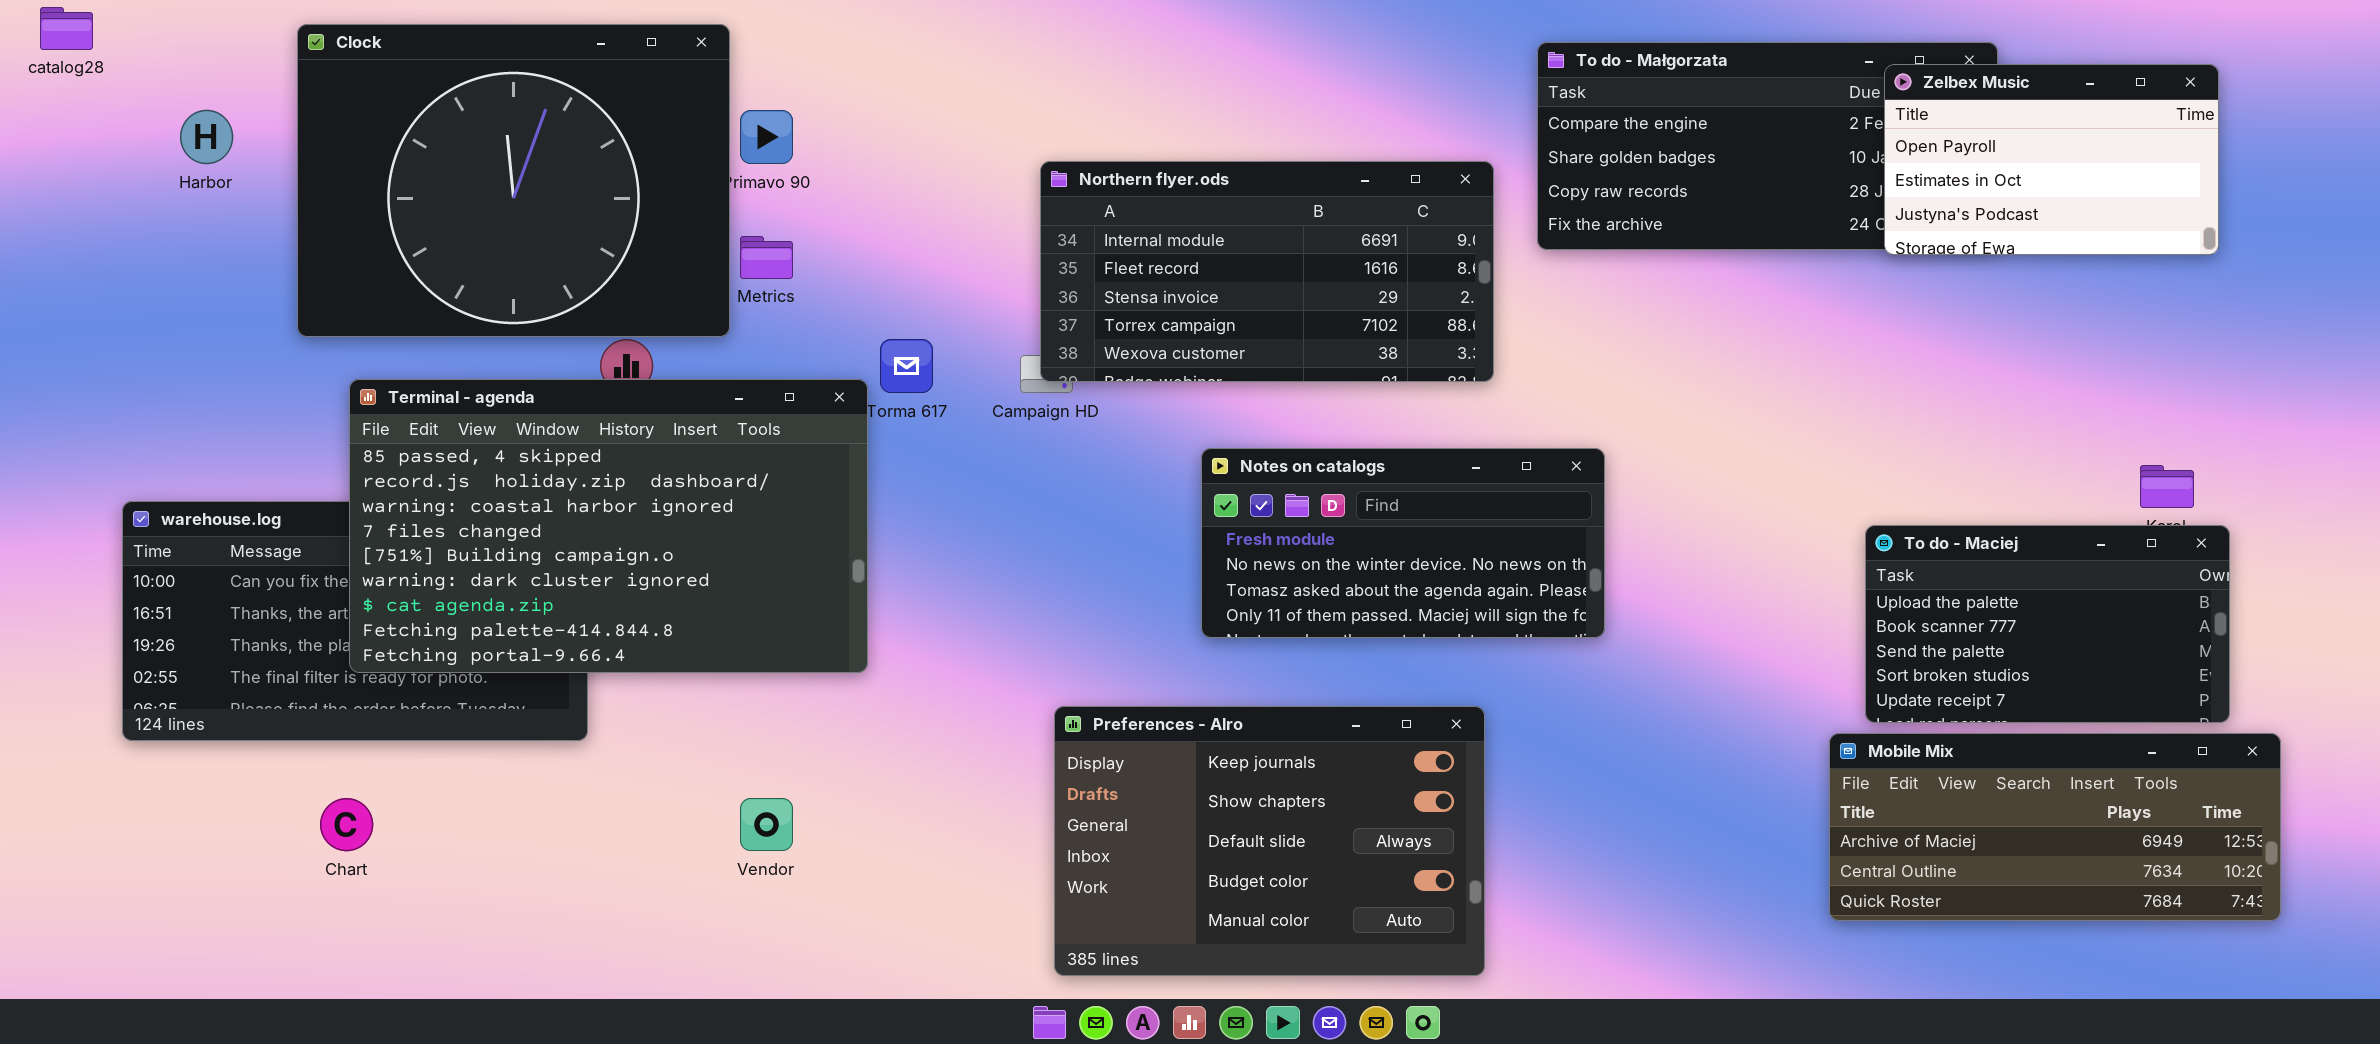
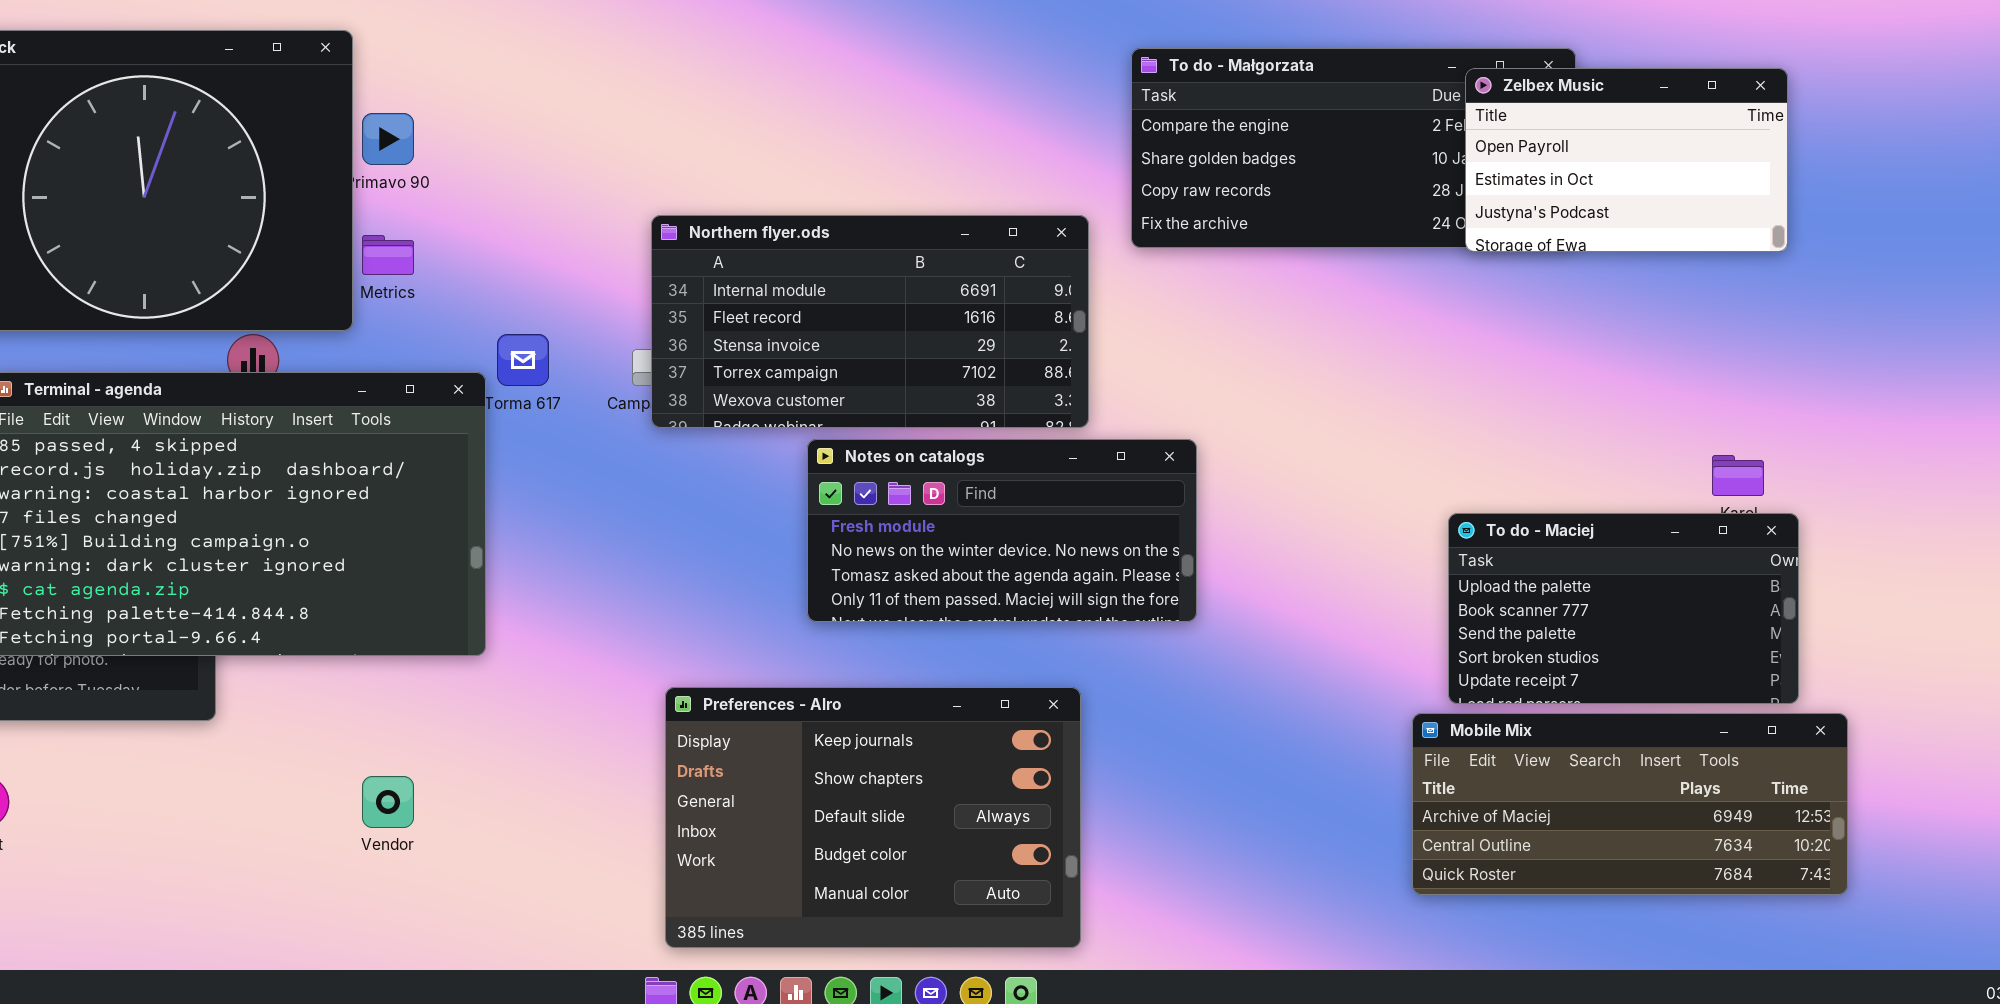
Northern flyer.ods: [1040,161,1494,382] -> [651,215,1089,428], moved

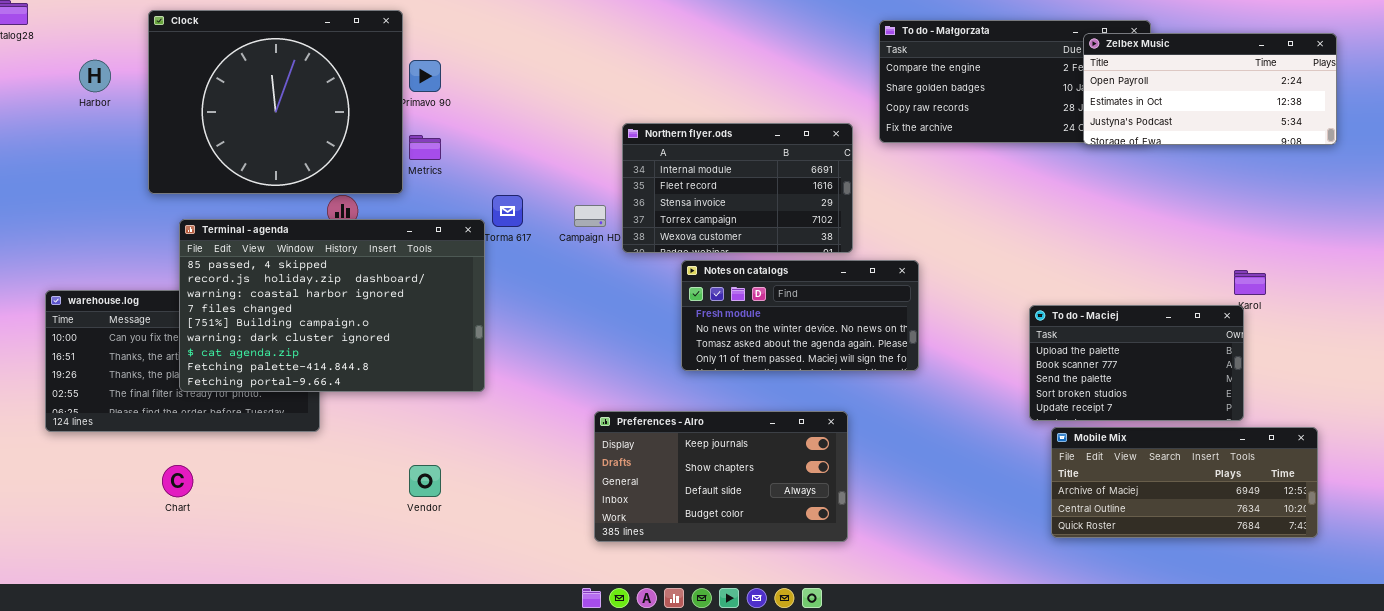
Zelbex Music: [1465,68,1788,252] -> [1083,33,1337,145], resized
Northern flyer.ods: [651,215,1089,428] -> [622,123,853,253], resized
To do - Maciej: [1448,513,1799,704] -> [1029,305,1244,421], moved
Preferences - Alro: [665,687,1081,948] -> [594,411,848,542], resized

